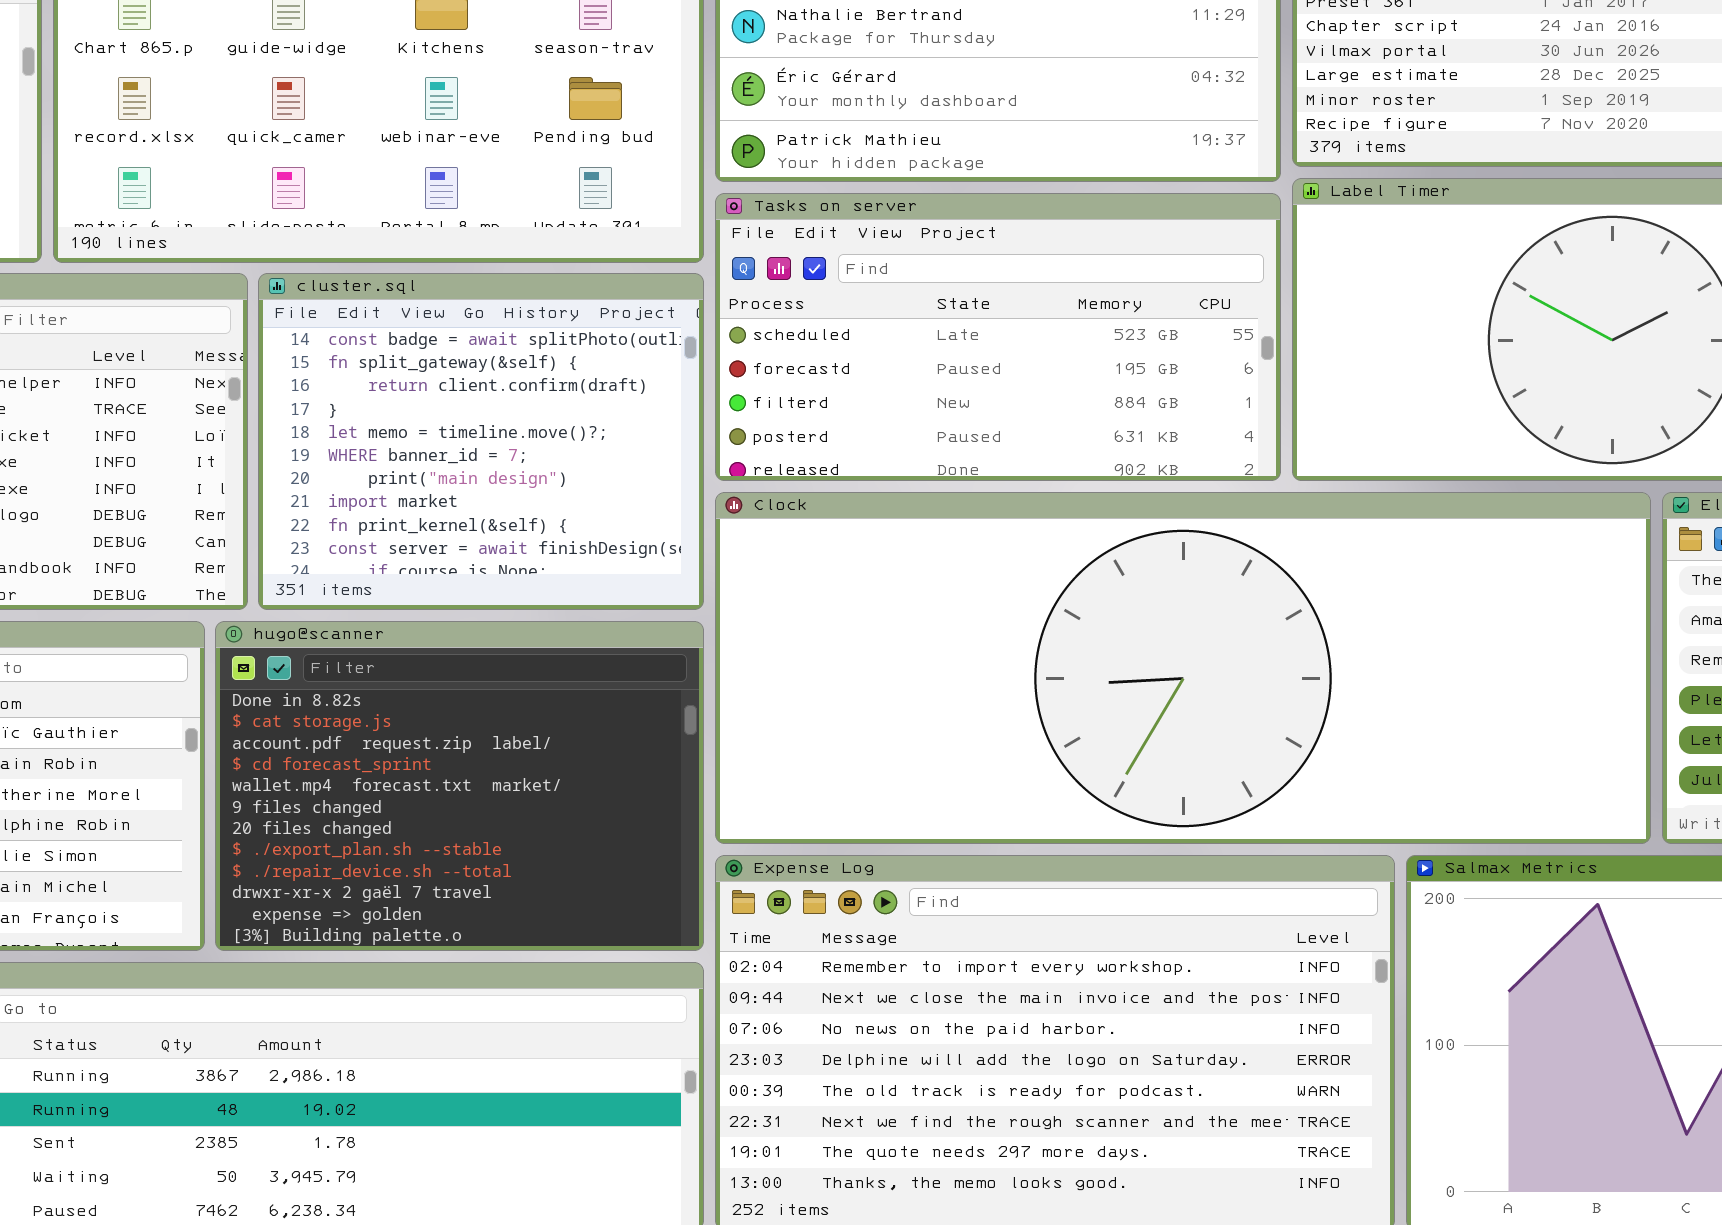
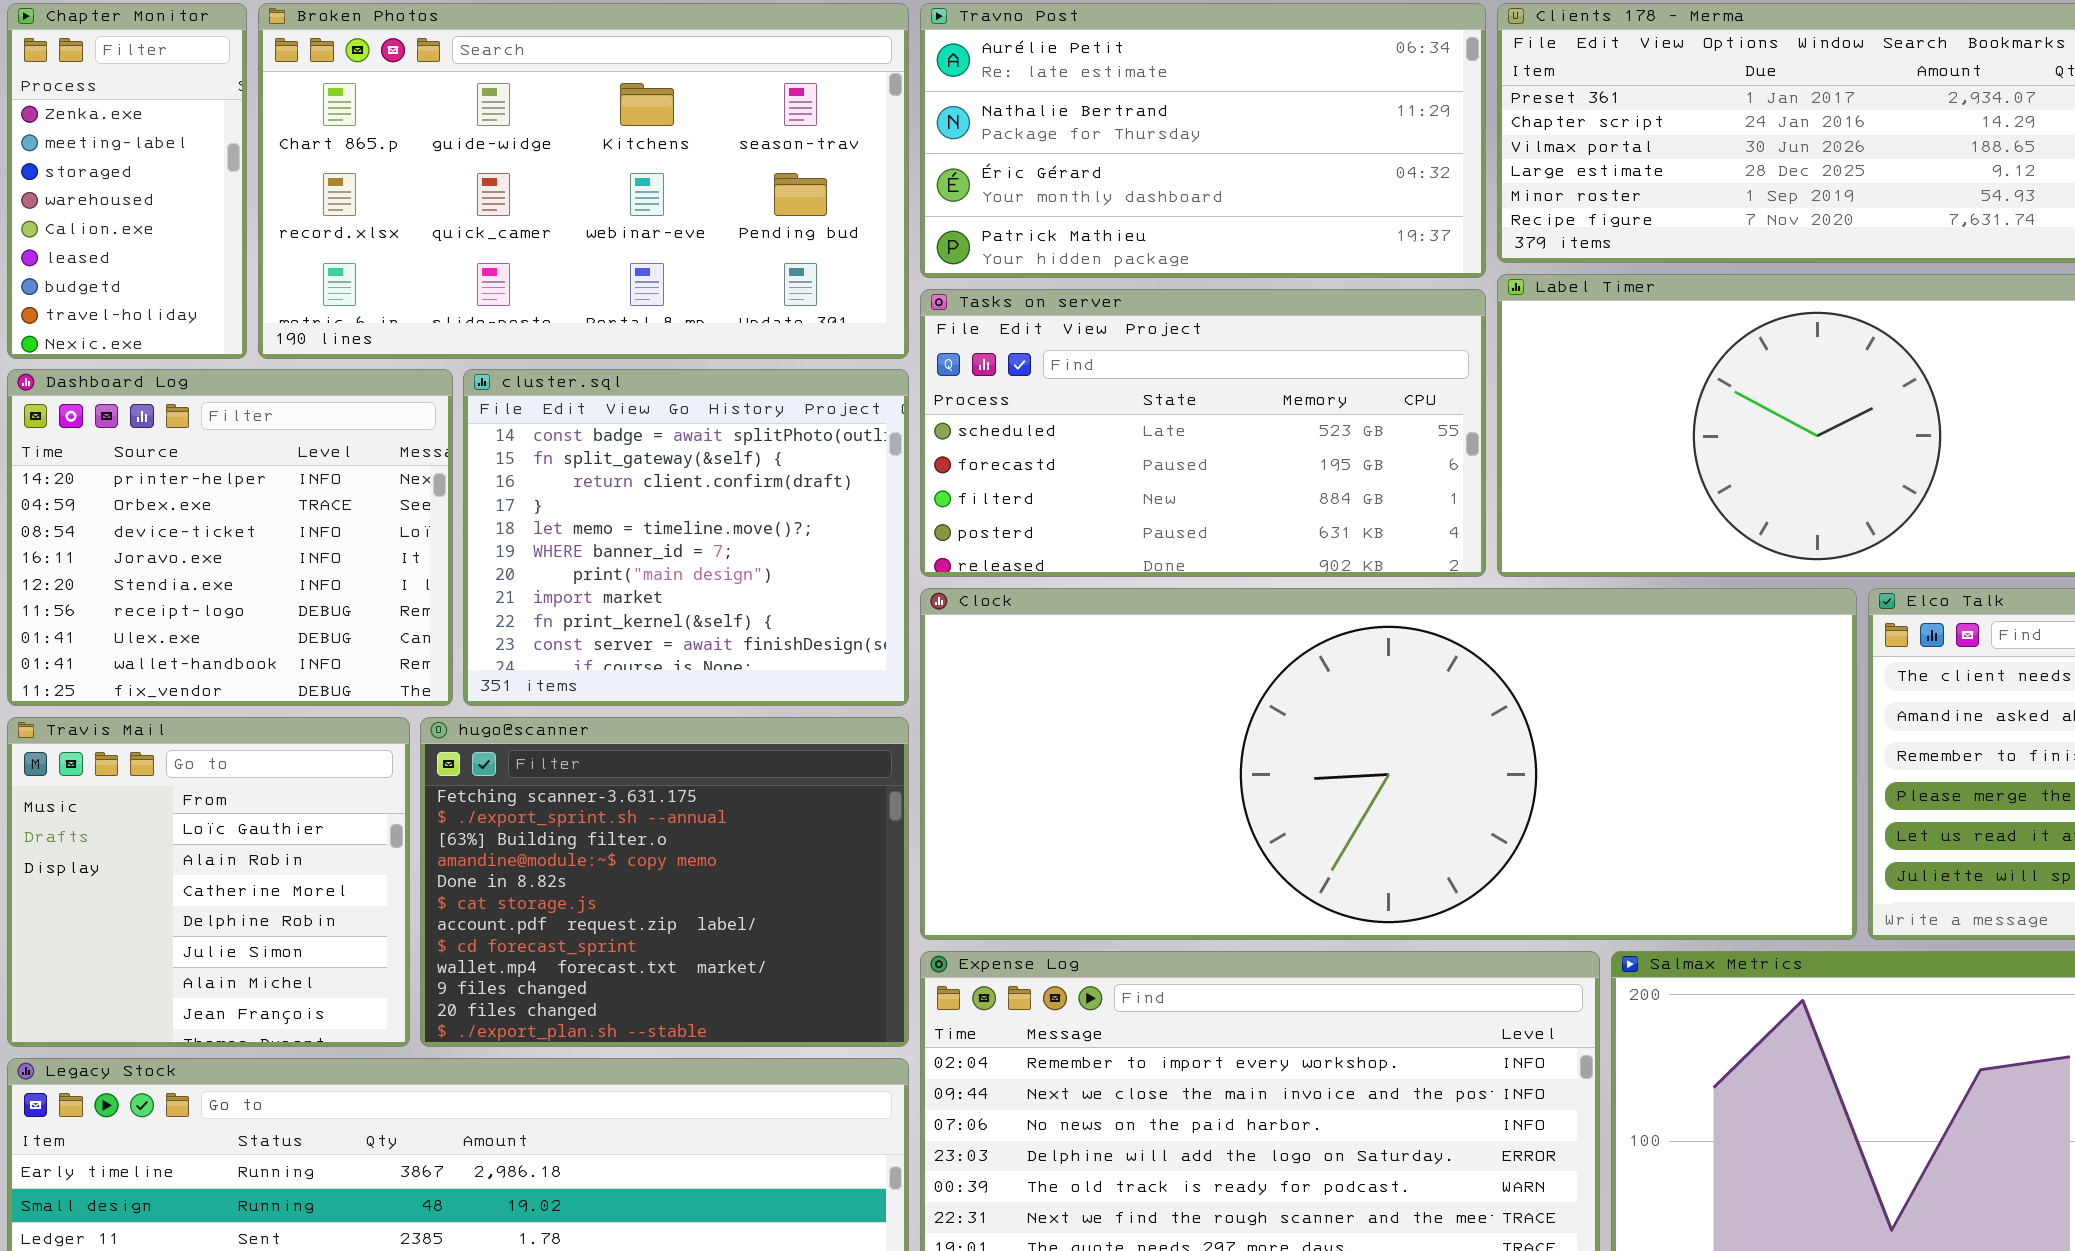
hugo@scanner: [215,621,704,951] -> [420,717,909,1047], scrolled up 4 rows

